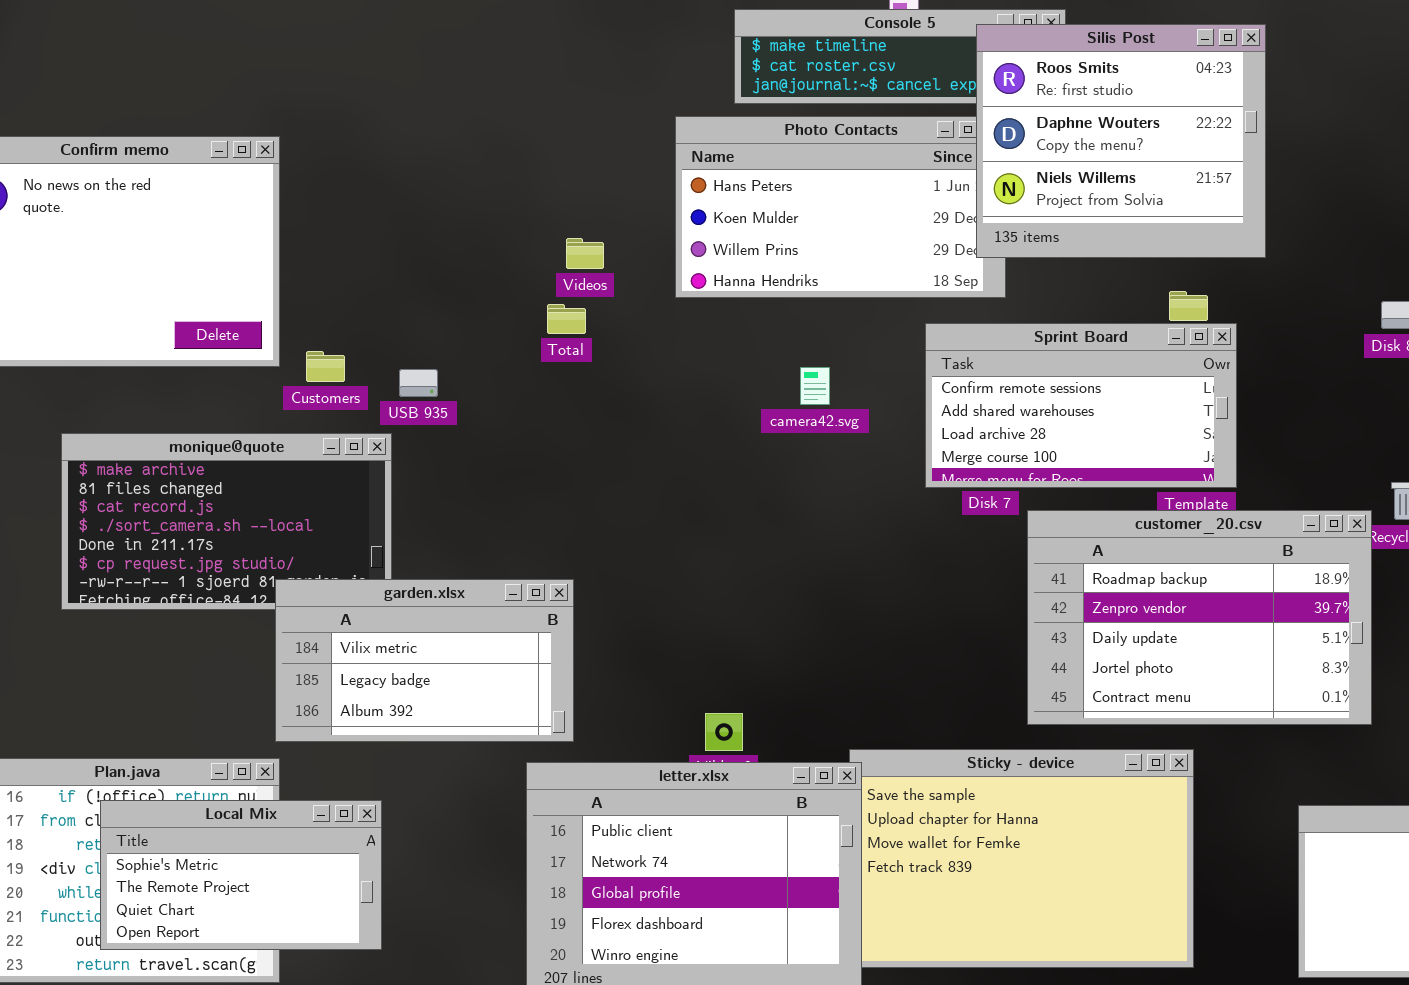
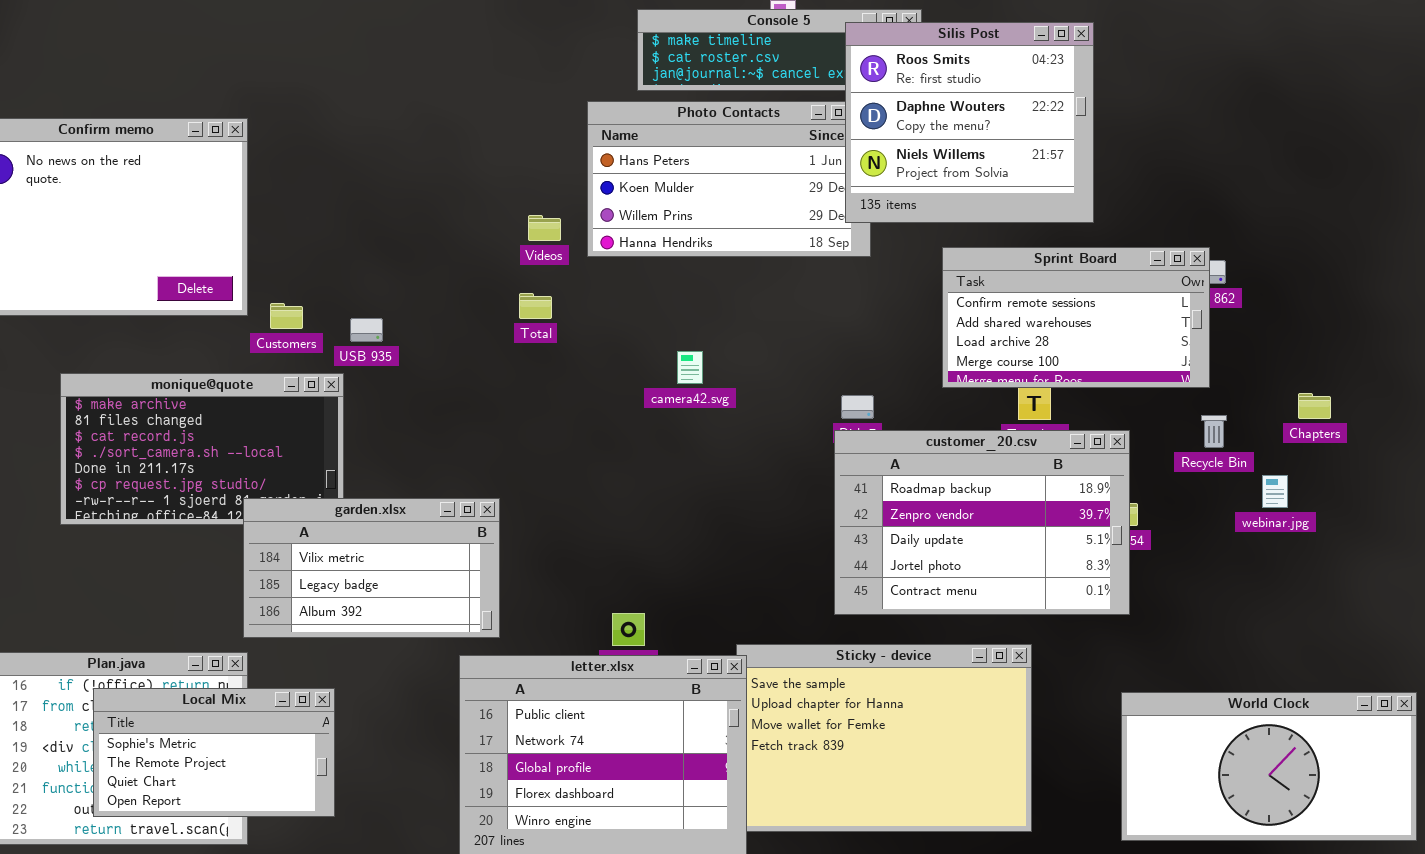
Videos: [566,238,604,269] -> [528,215,561,241], moved
Total: [547,304,586,334] -> [519,293,552,319], moved
Sprint Board: [925,323,1237,488] -> [942,247,1210,388], moved
camera42.svg: [800,367,830,405] -> [677,351,703,384], moved
customer_20.csv: [1027,510,1372,725] -> [834,430,1130,615], moved

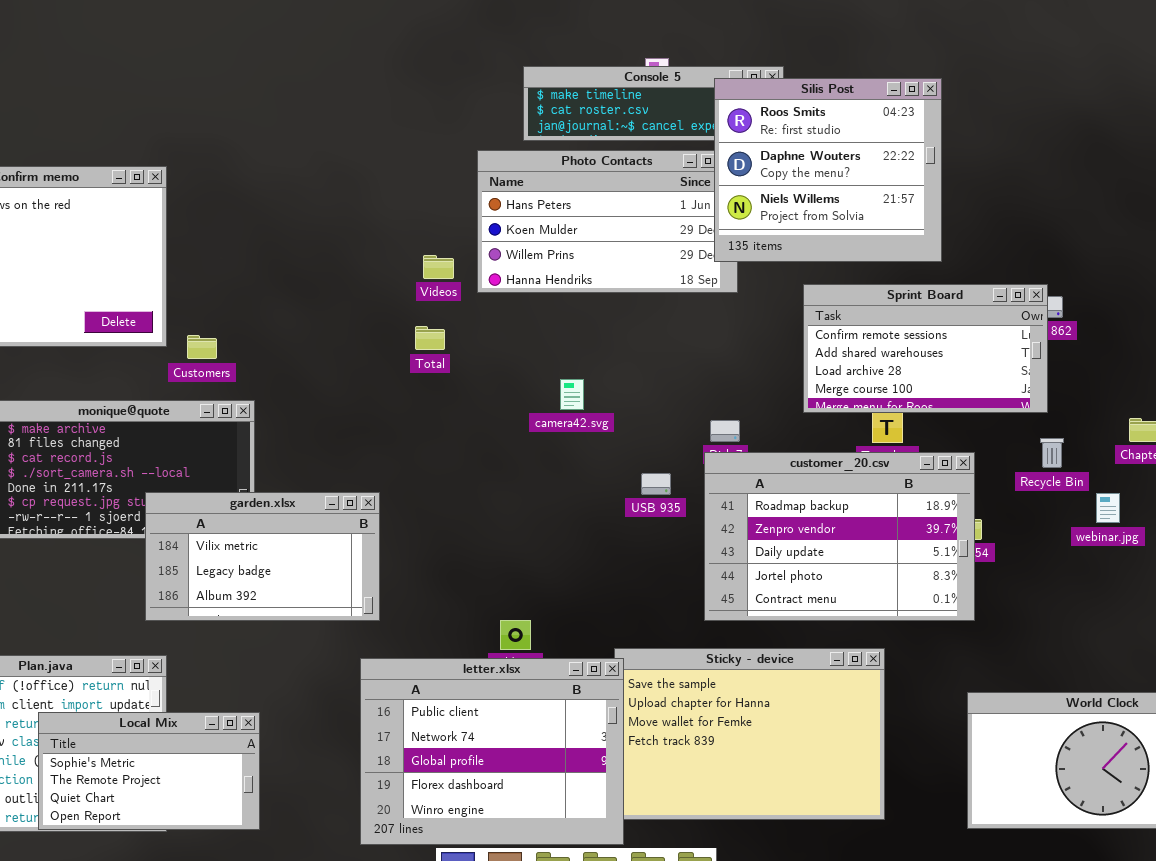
USB 935: [350,318,383,342] -> [641,473,671,495], moved
garden.xlsx: [243,498,500,638] -> [145,492,380,621], moved
Local Mix: [93,688,335,817] -> [38,712,260,830], moved

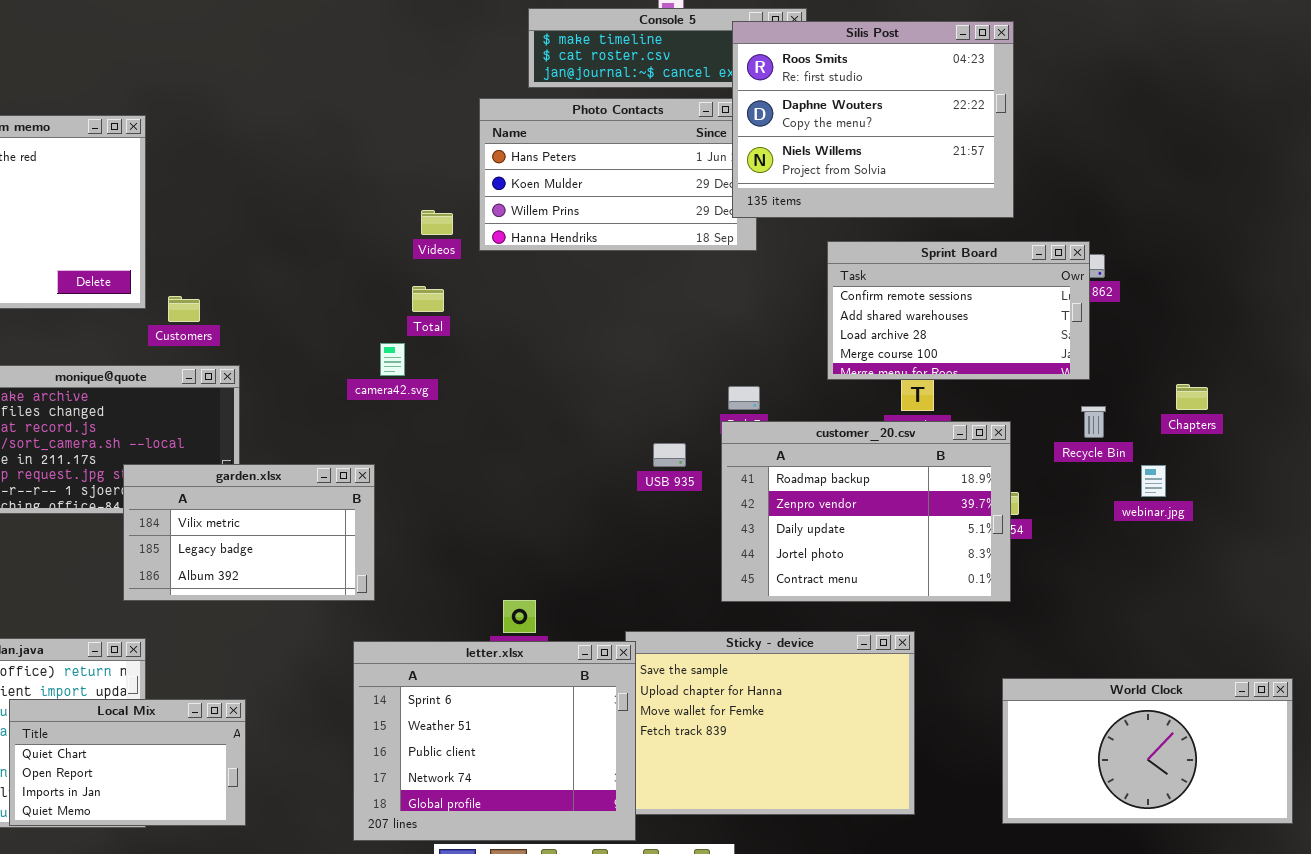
Silis Post: [714,78,942,262] -> [732,21,1014,218], resized
camera42.svg: [560,379,584,410] -> [380,343,405,376], moved
letter.xlsx: [360,658,624,845] -> [353,641,636,841], scrolled up 2 rows
Local Mix: [38,712,260,830] -> [9,699,246,826], scrolled down 2 rows

